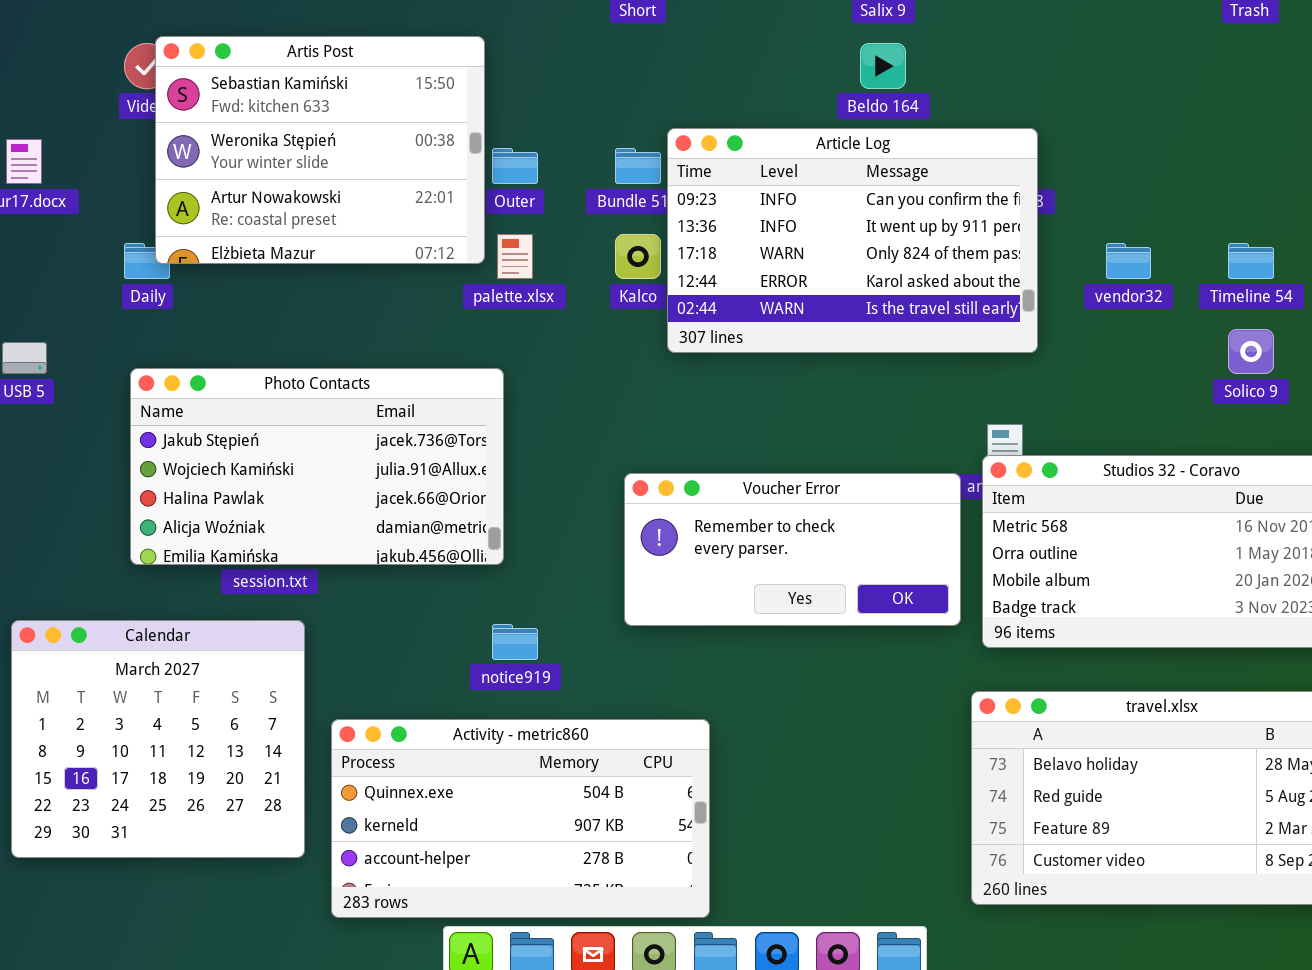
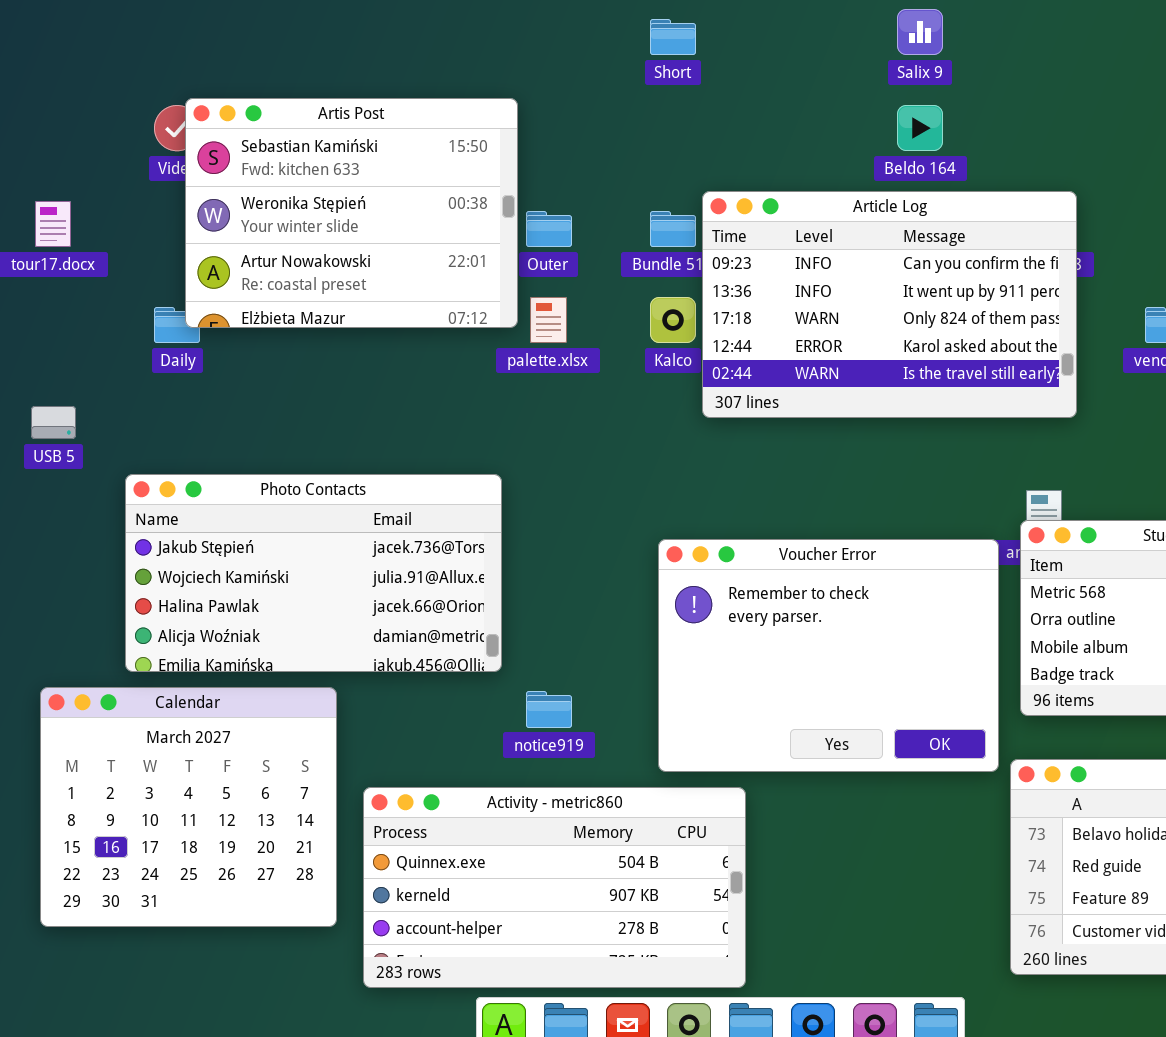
Photo Contacts: [130,368,504,565] -> [125,474,502,672], moved
Voucher Error: [624,473,961,626] -> [658,539,999,772], resized

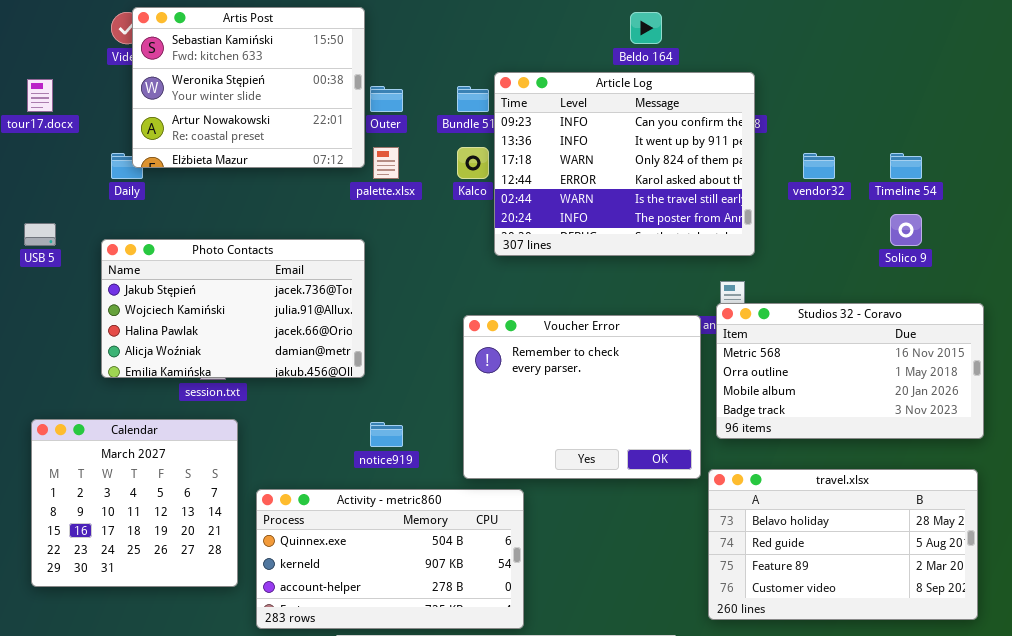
Article Log: [702,191,1077,418] -> [494,72,755,256], resized
Photo Contacts: [125,474,502,672] -> [101,239,365,378], moved

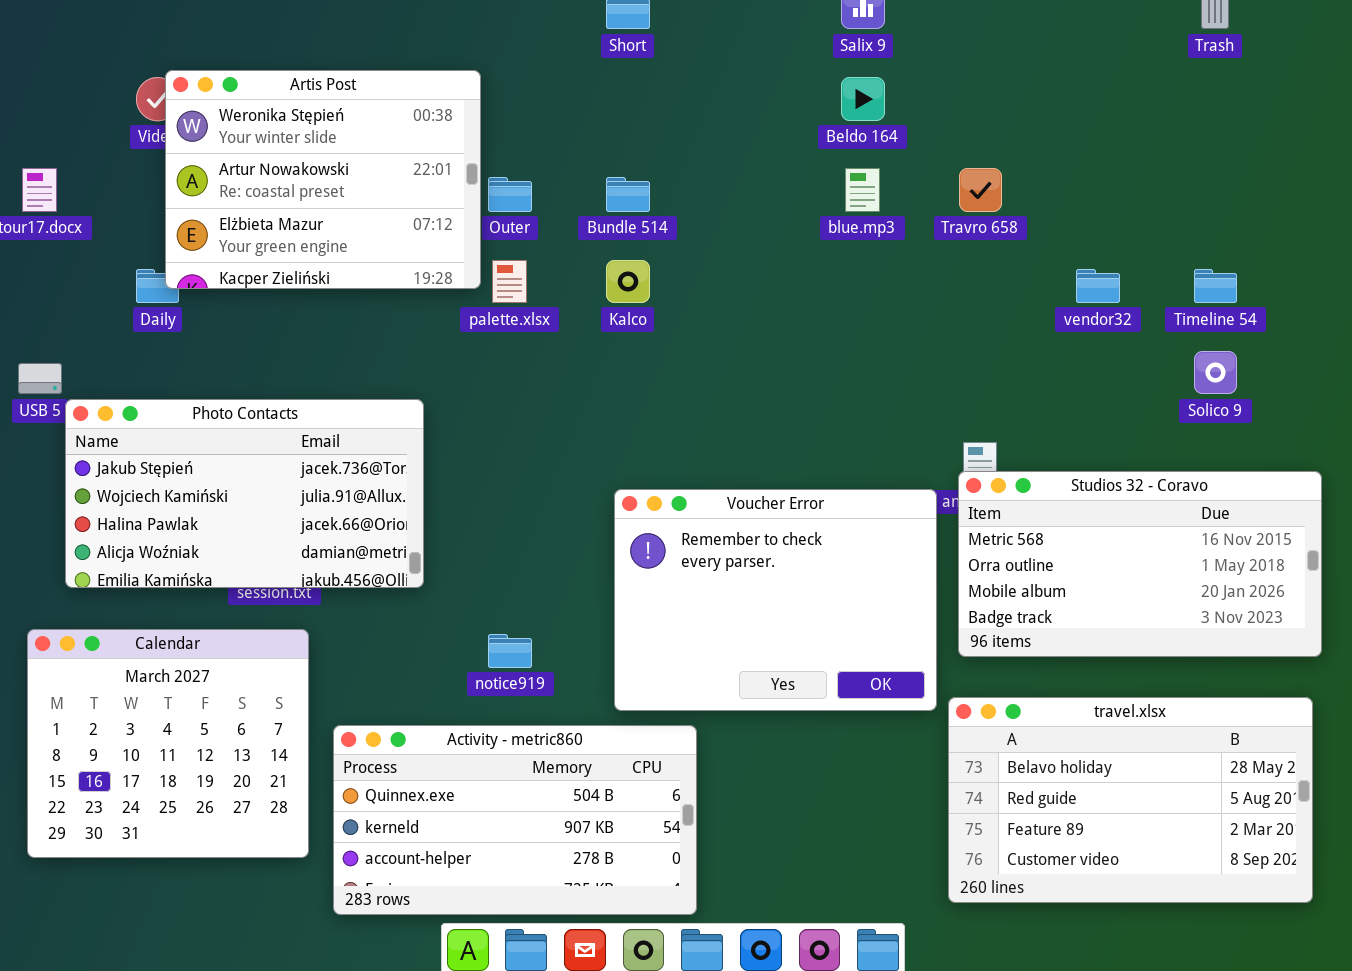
Artis Post: [132,7,365,168] -> [165,70,481,289], scrolled down 1 row
Article Log: [494,72,755,256] -> none, closed
Photo Contacts: [101,239,365,378] -> [65,399,424,588], moved

